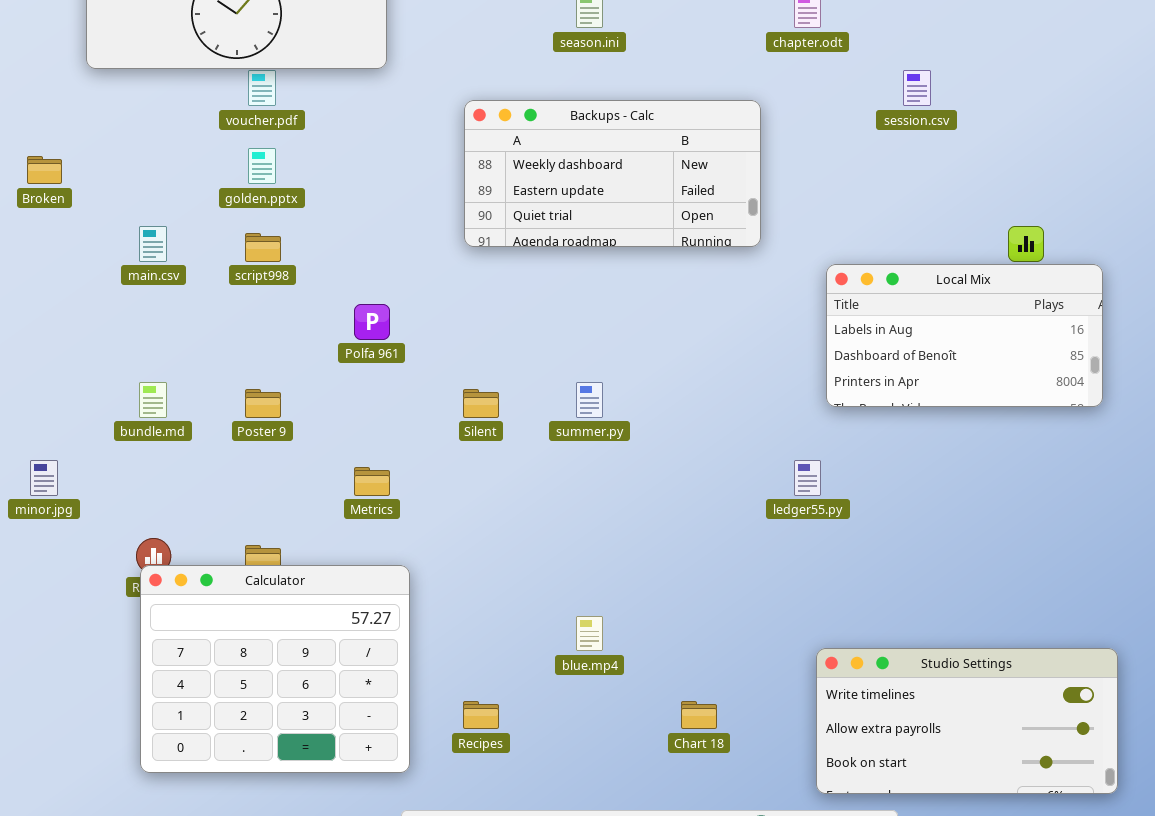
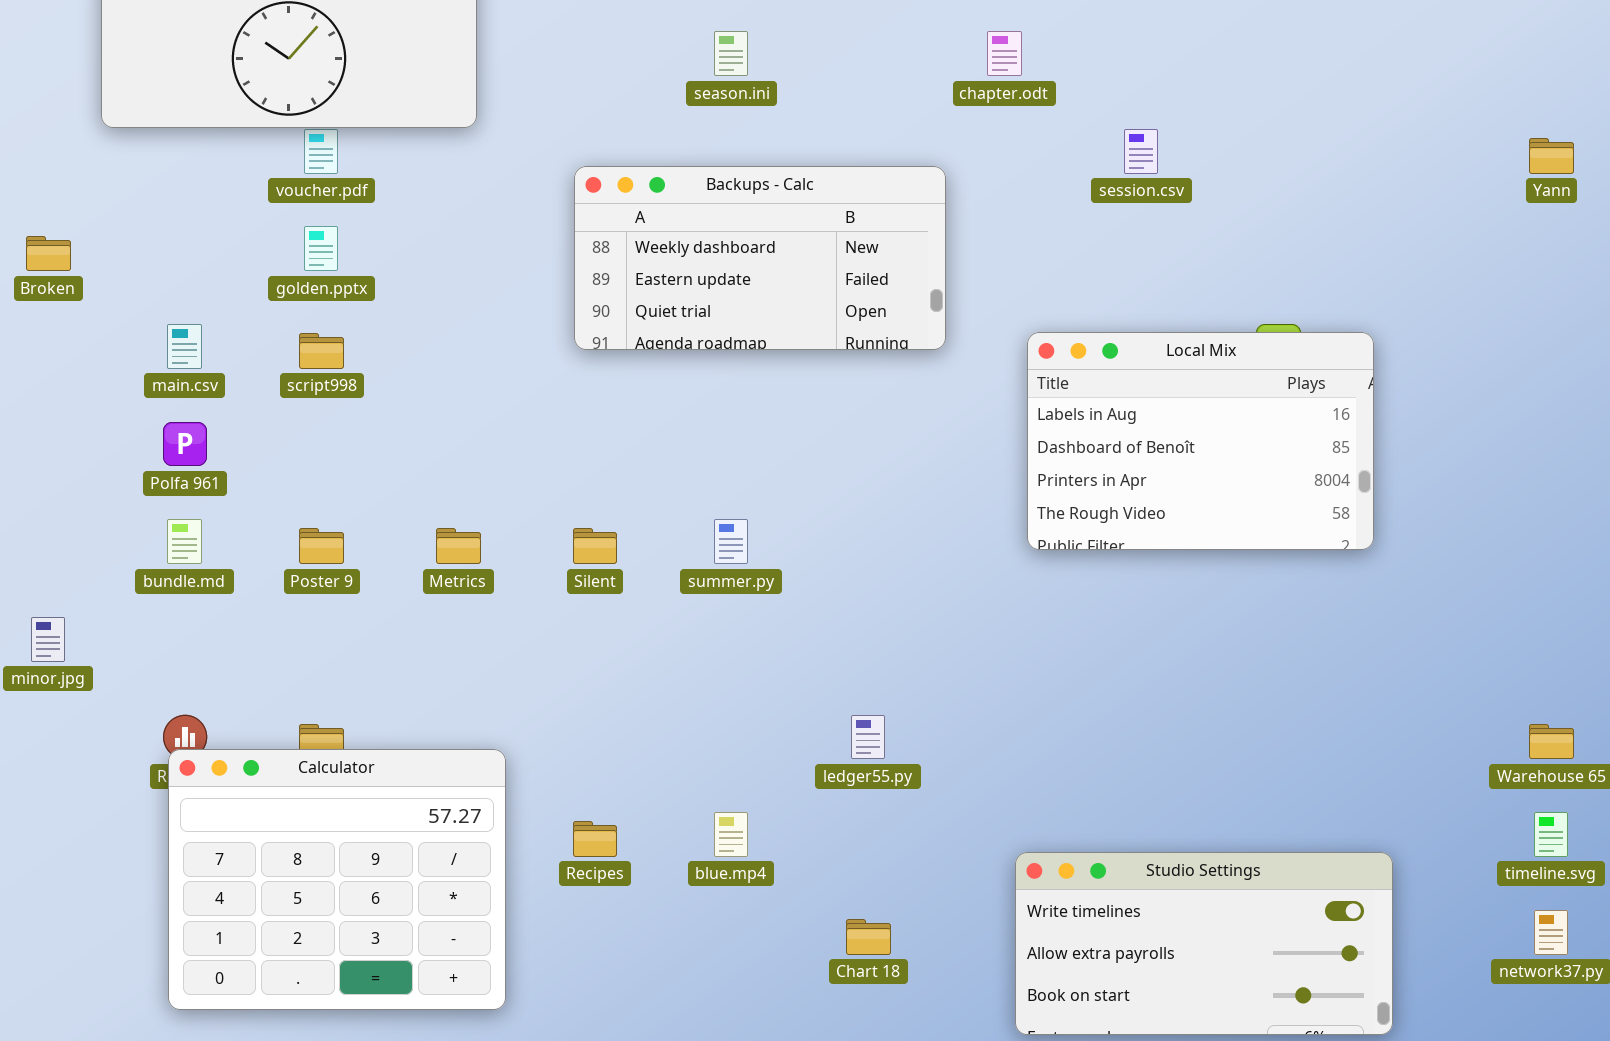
Local Mix: [826,264,1103,407] -> [1027,332,1374,550], resized
Polfa 961: [354,304,390,340] -> [163,422,207,466], moved
ledger55.py: [794,460,821,496] -> [851,715,885,759], moved
Metrics: [354,467,390,496] -> [436,528,481,564], moved
Recipes: [463,701,499,729] -> [573,821,617,857], moved

